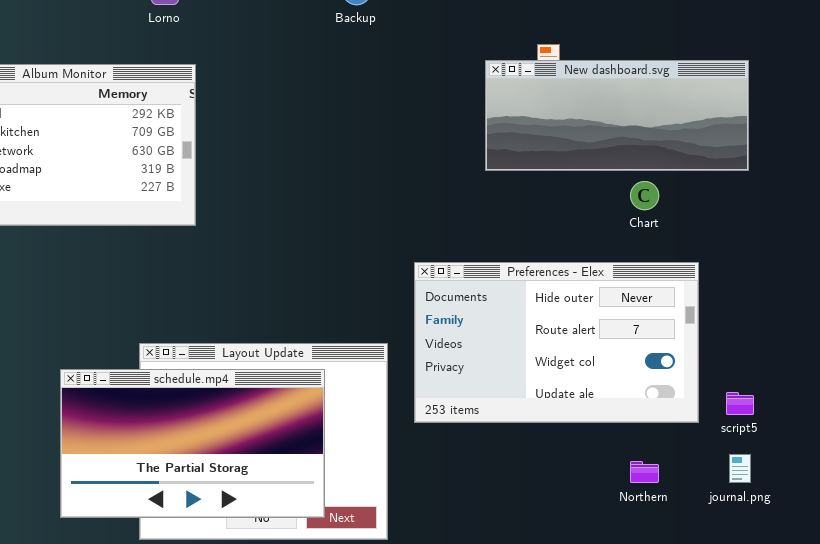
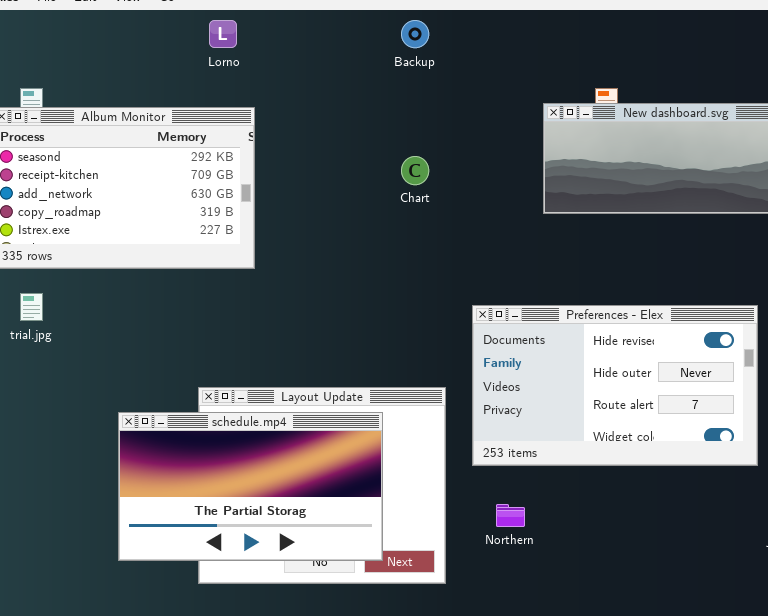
Chart: [630,181,659,210] -> [401,156,429,185], moved
Preferences - Elex: [414,262,699,423] -> [472,305,758,466], scrolled up 1 row
Northern: [630,461,659,483] -> [496,504,525,527], moved

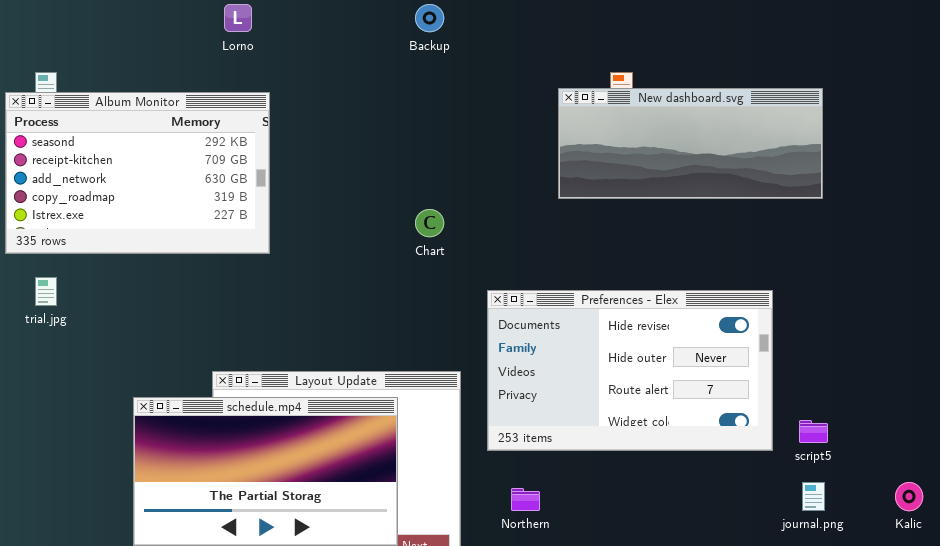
Chart: [401,156,429,185] -> [415,209,444,237], moved

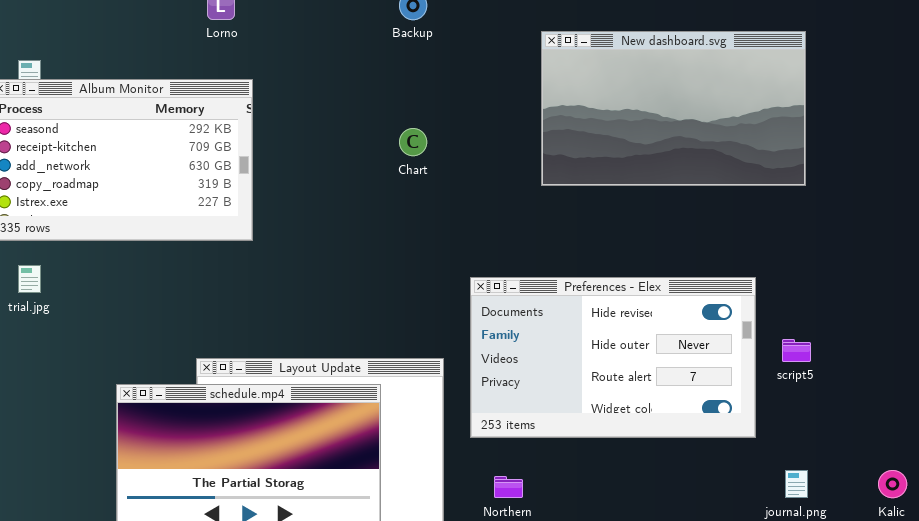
New dashboard.svg: [558,88,823,199] -> [541,31,806,186], resized
Chart: [415,209,444,237] -> [399,128,427,156], moved
script5: [799,420,828,443] -> [782,339,811,362], moved

